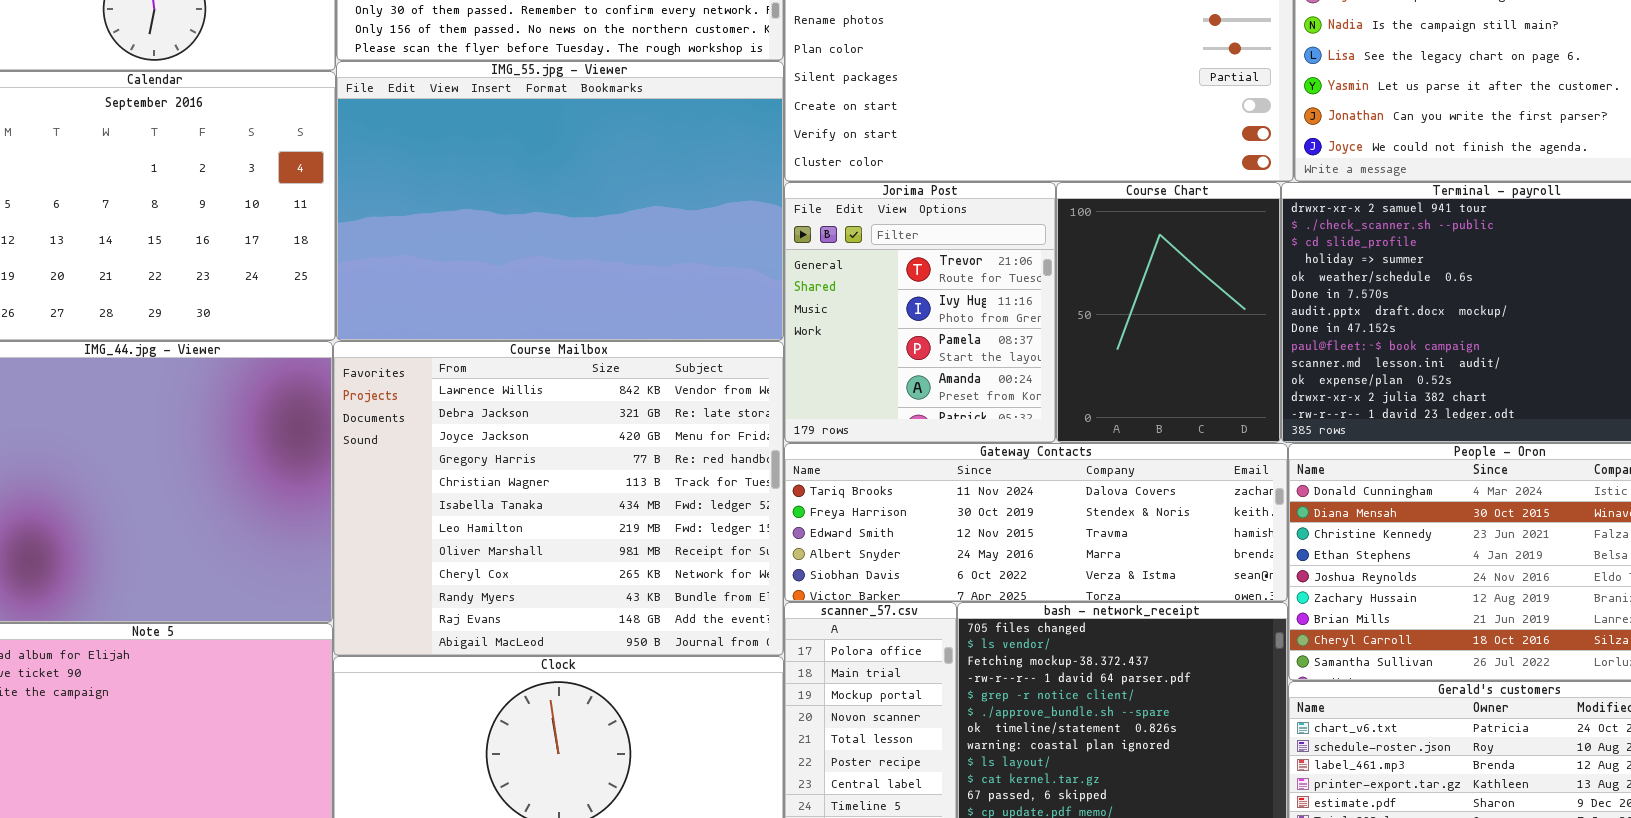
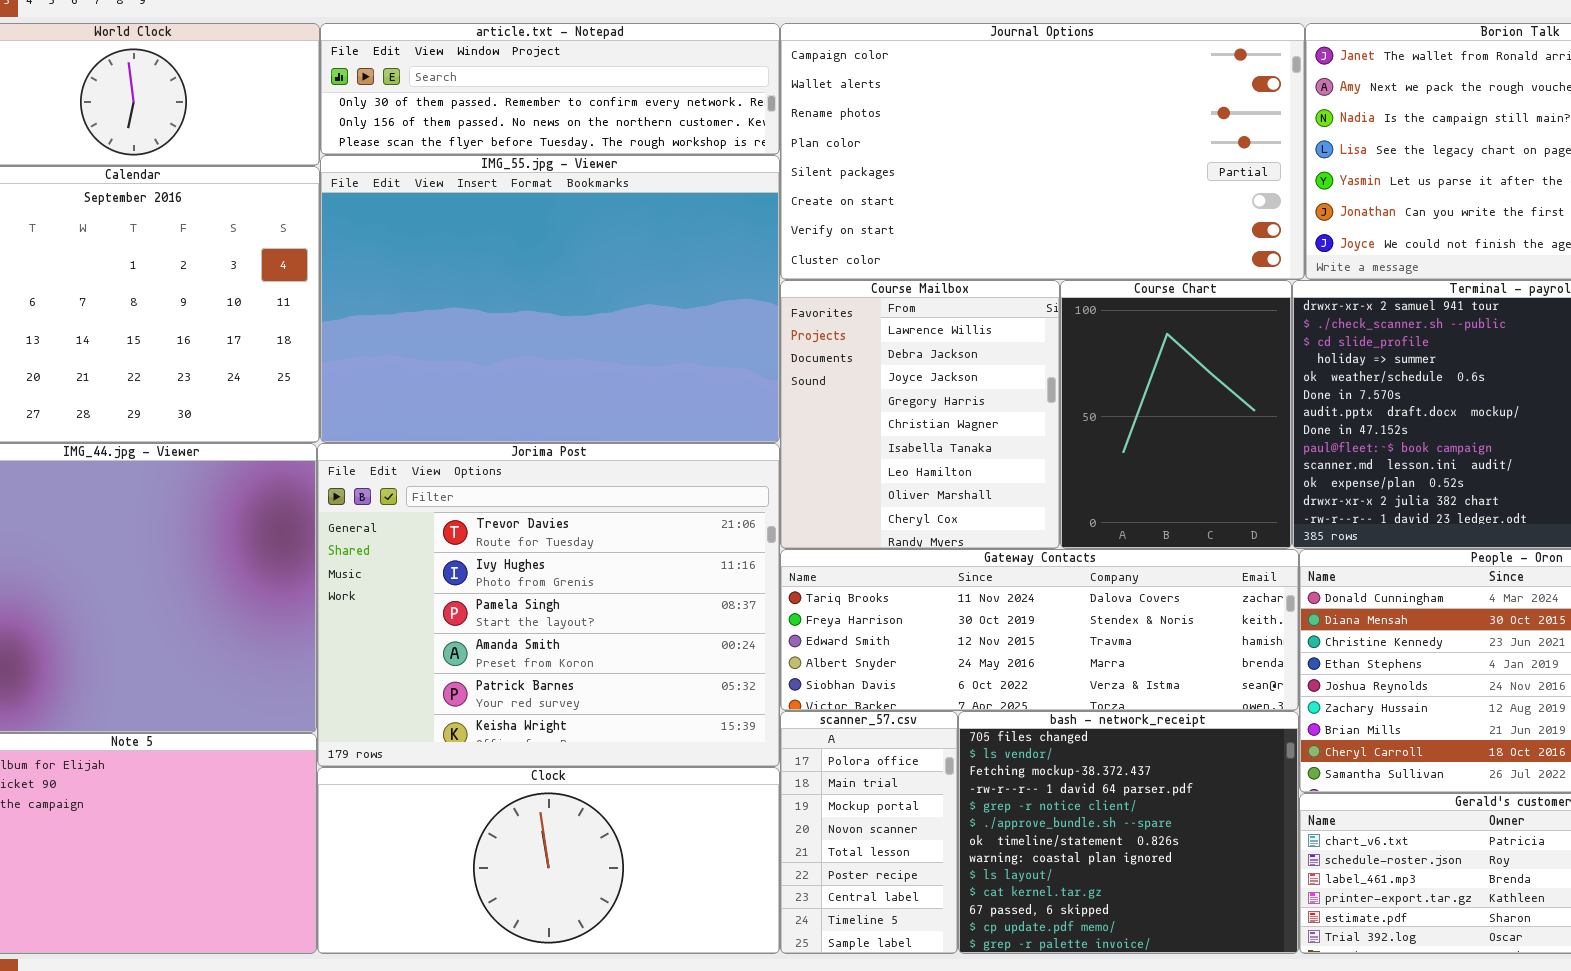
Jorima Post: [784,182,1056,443] -> [317,443,780,767], moved, resized
Course Mailbox: [333,341,784,656] -> [780,280,1060,549], moved, resized

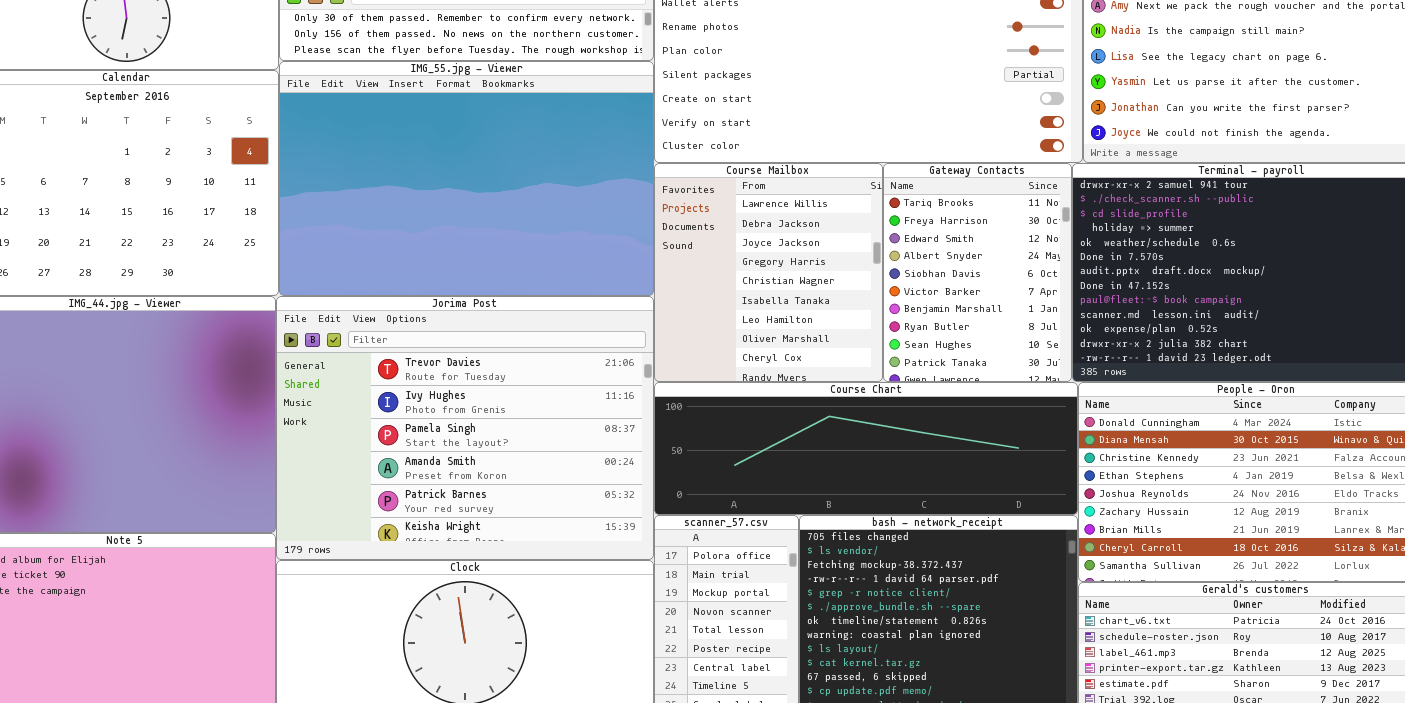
Course Chart: [1060,280,1292,549] -> [654,382,1078,515], moved, resized
Gateway Contacts: [780,549,1299,711] -> [883,163,1072,382], moved, resized

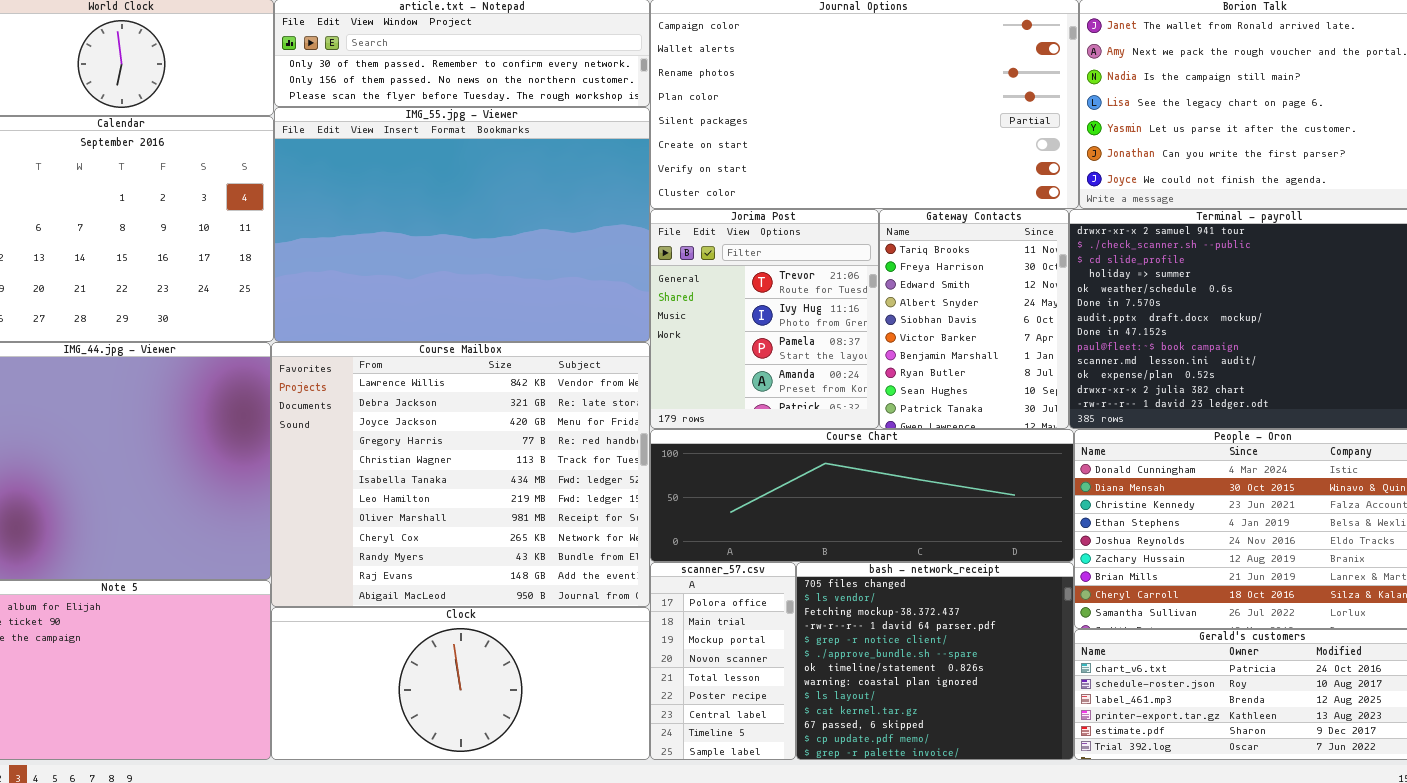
Course Mailbox: [654,163,883,382] -> [271,342,650,607], moved, resized
Jorima Post: [276,296,654,560] -> [650,209,879,429], moved, resized

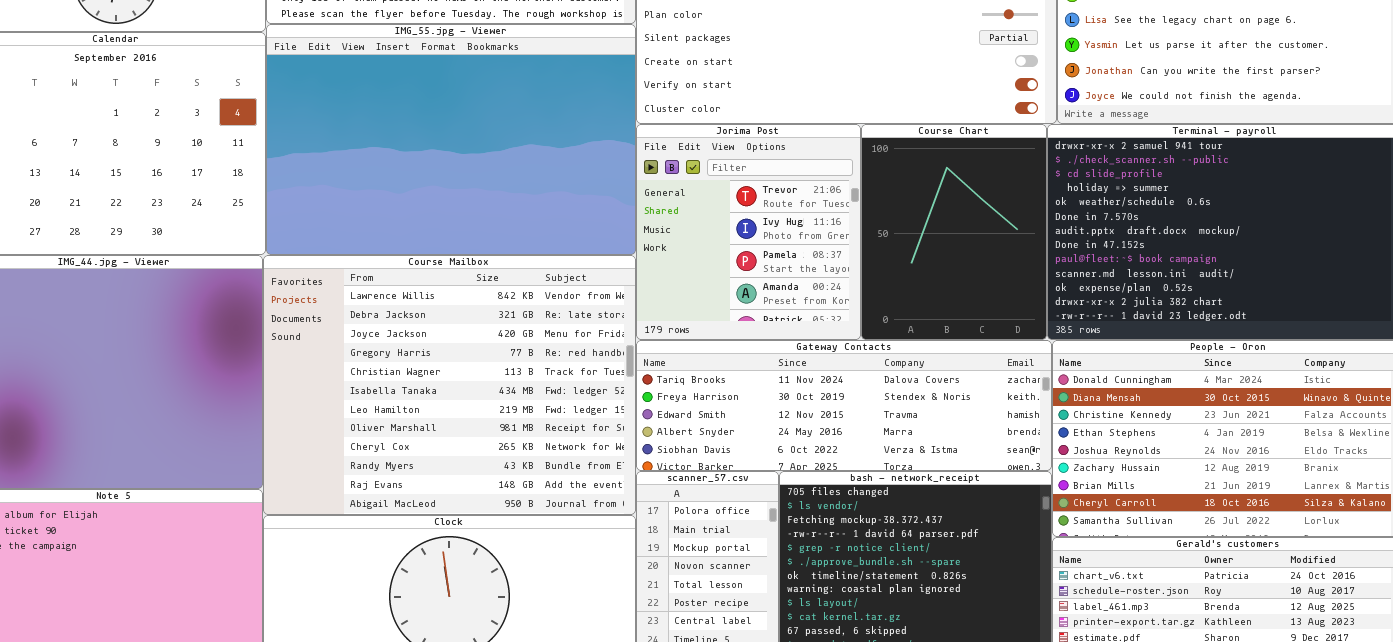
Gateway Contacts: [879,209,1069,429] -> [636,340,1052,471], moved, resized
Course Chart: [650,429,1074,562] -> [861,124,1047,340], moved, resized

